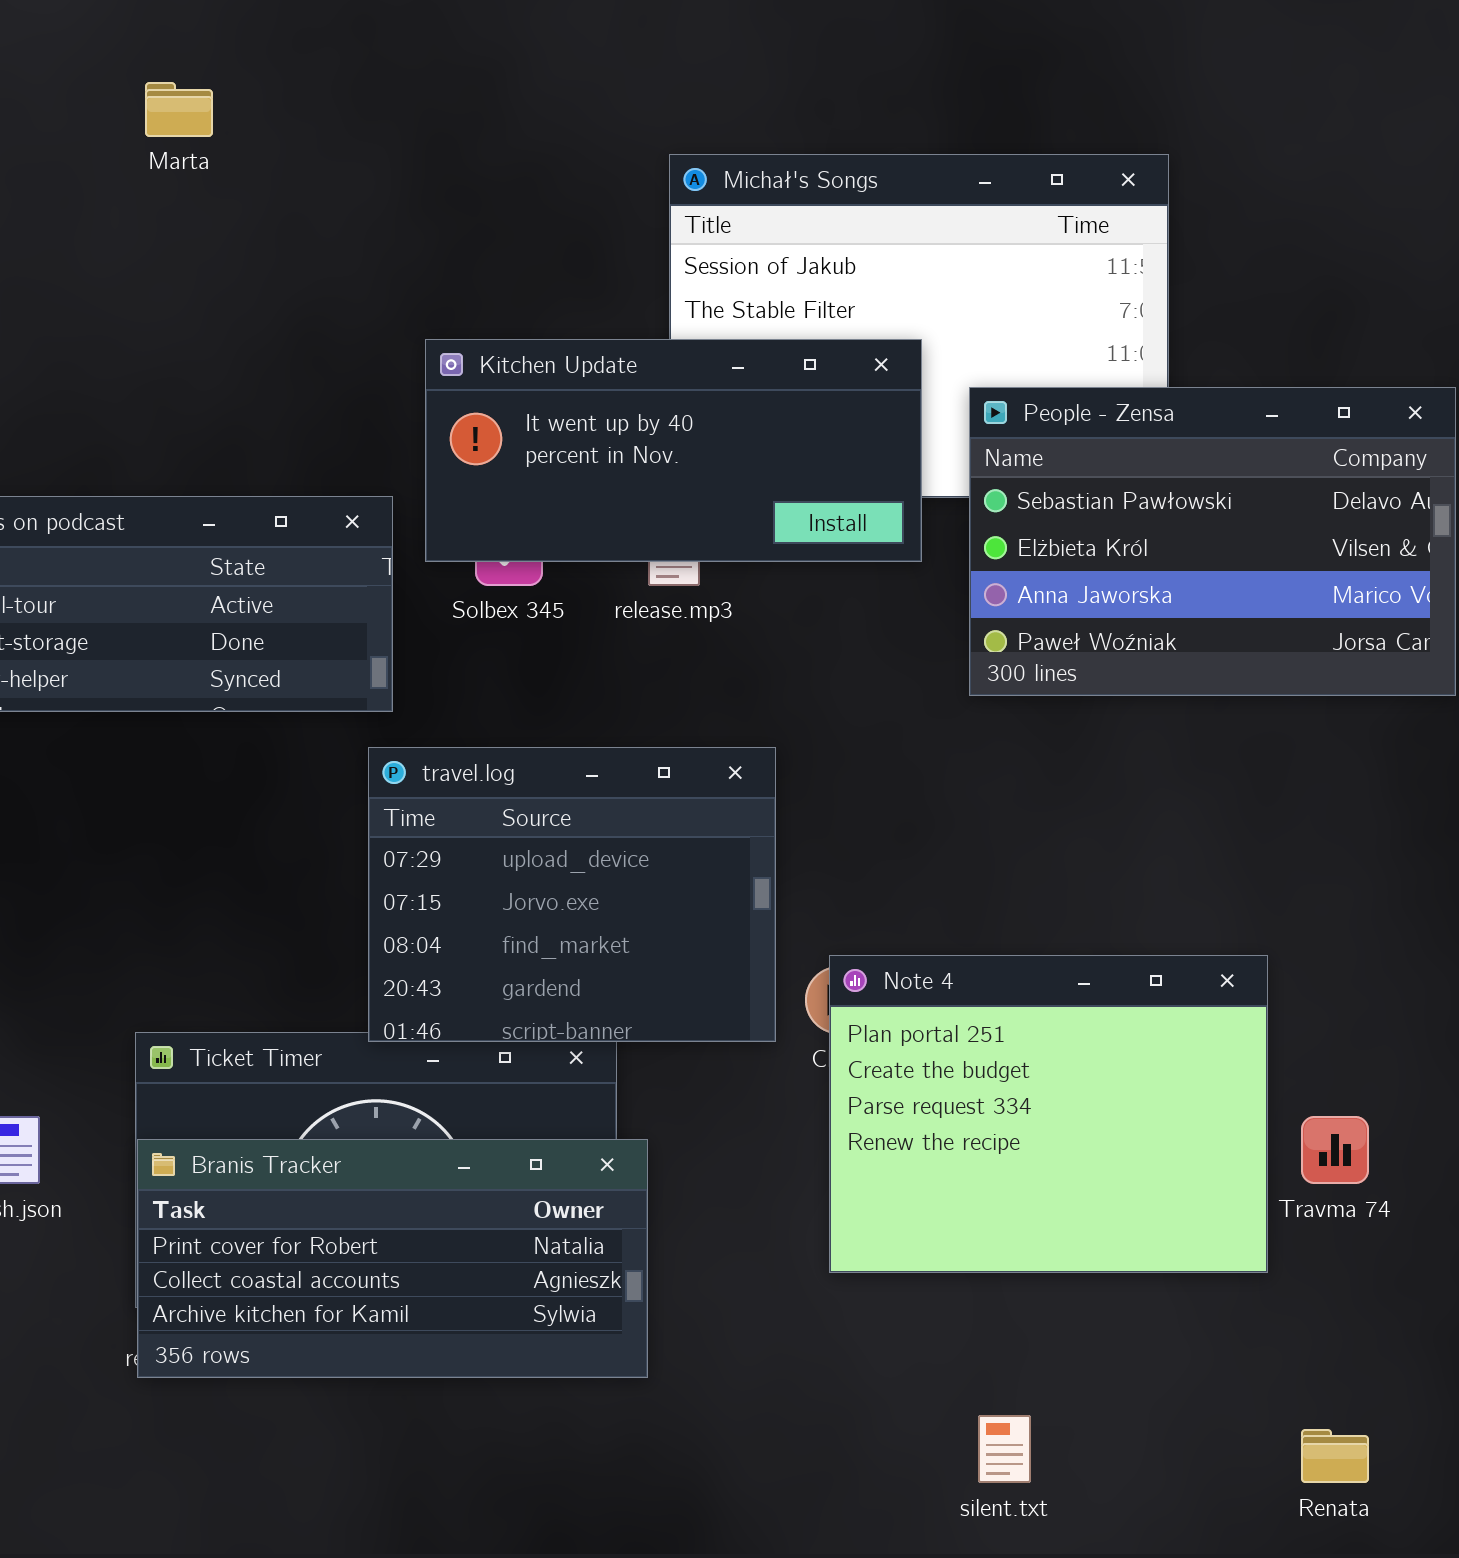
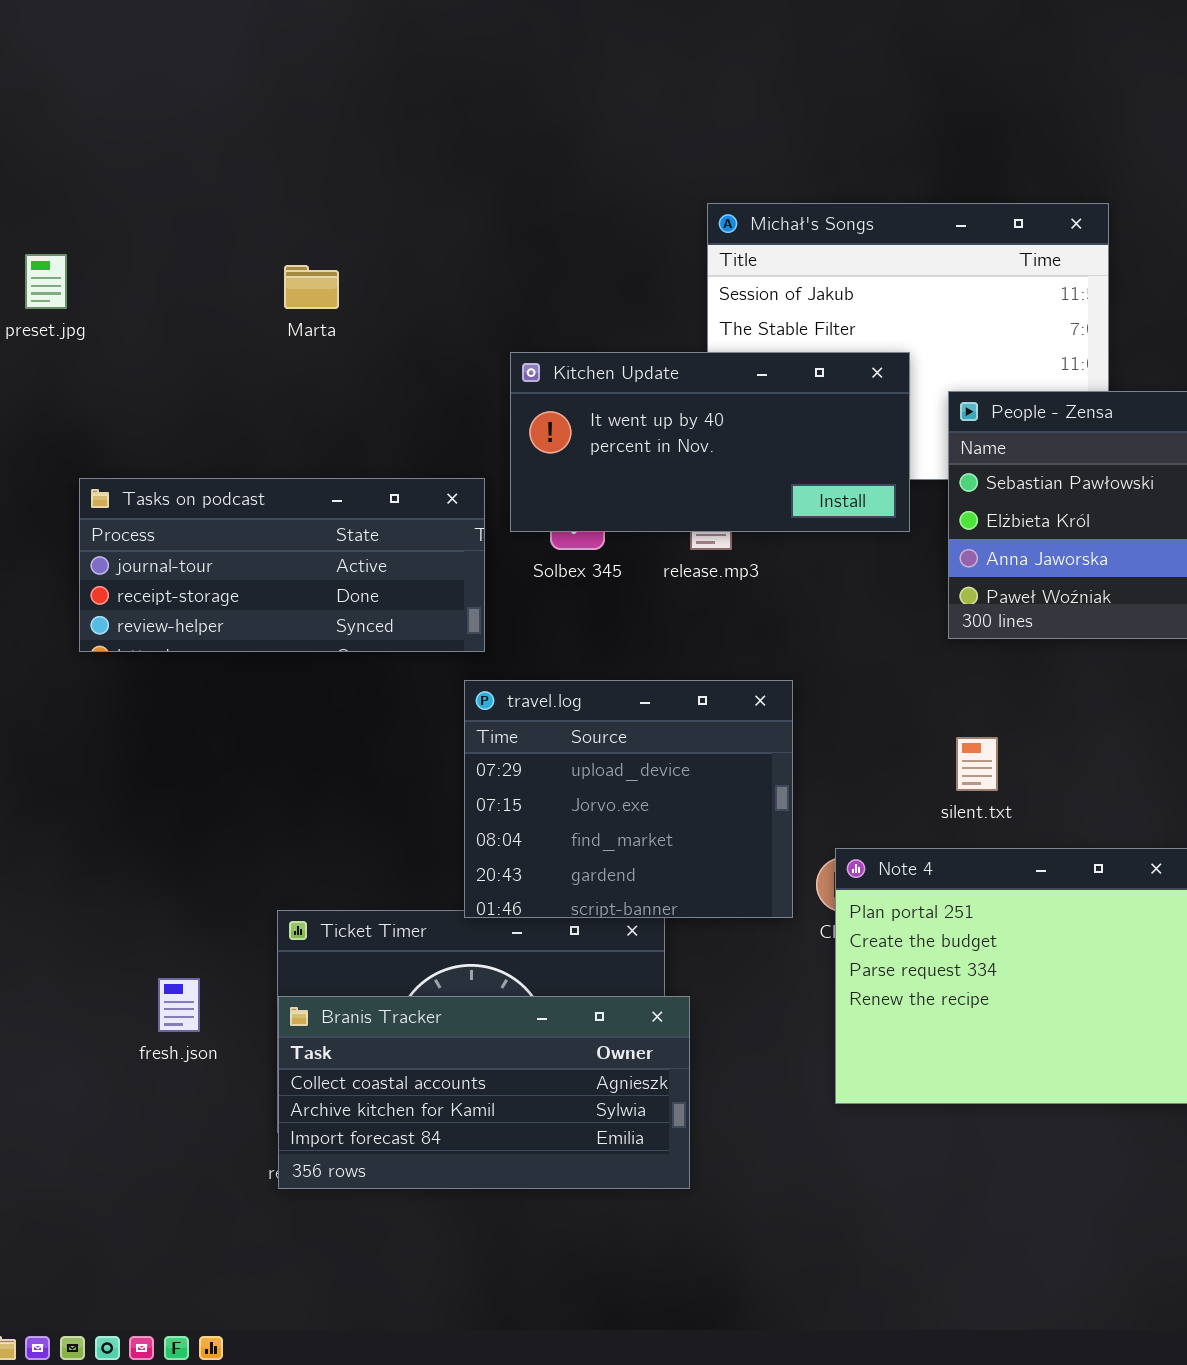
Marta: [145,82,213,137] -> [284,265,339,309], moved
Branis Tracker: [137,1139,648,1378] -> [278,996,690,1189], scrolled down 1 row
silent.txt: [978,1415,1031,1483] -> [956,737,998,791], moved

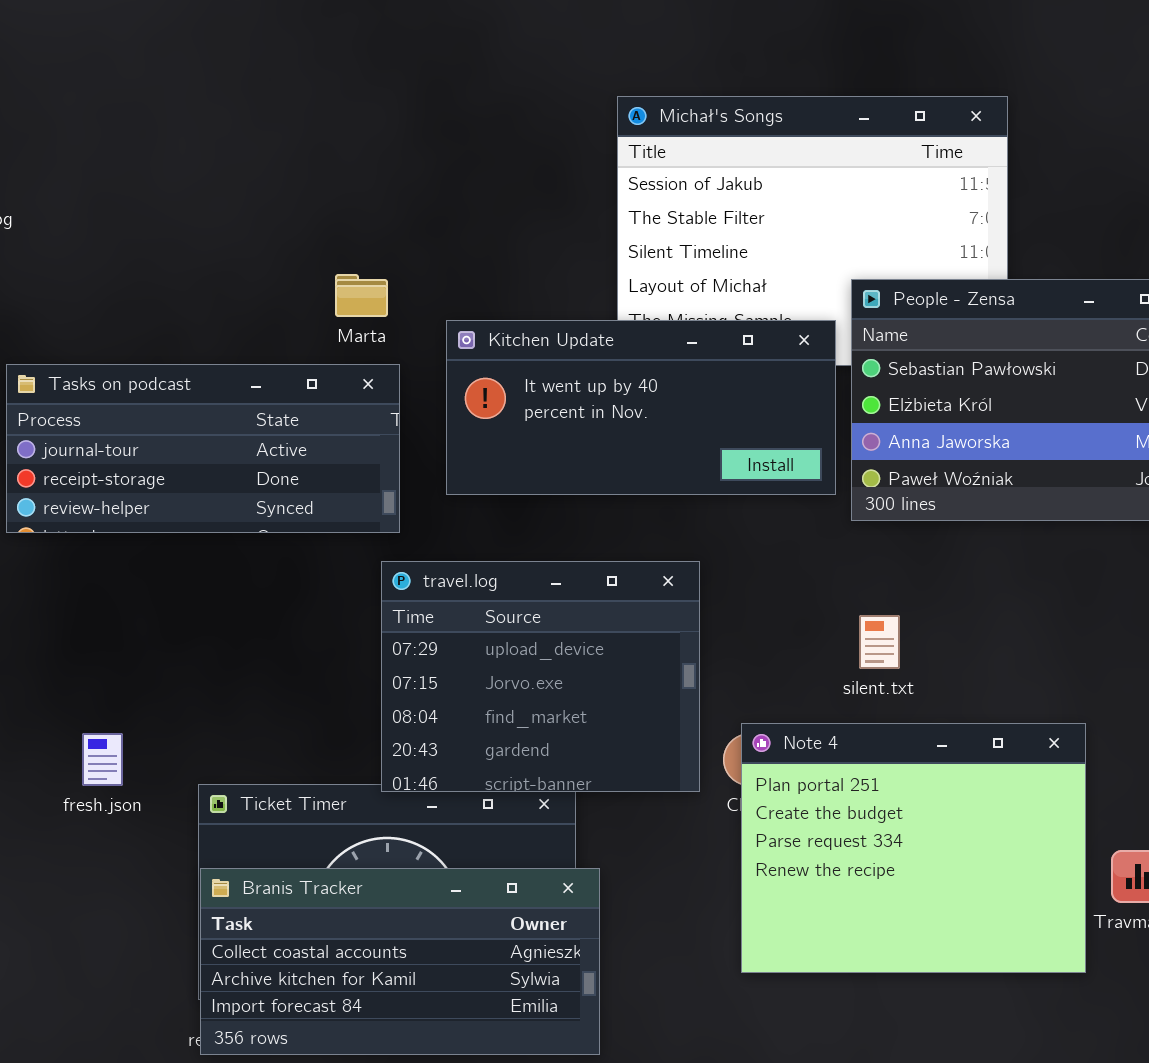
Marta: [284,265,339,309] -> [335,274,388,317], moved
Kitchen Update: [510,352,910,532] -> [446,320,836,495], moved
fresh.json: [158,978,200,1032] -> [82,733,123,786], moved

